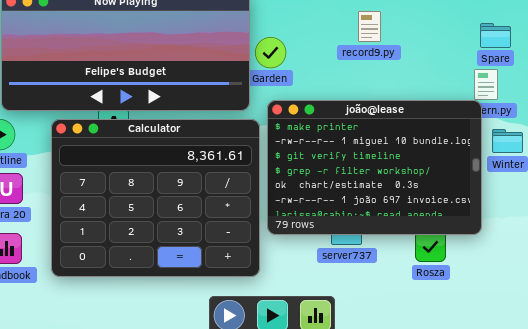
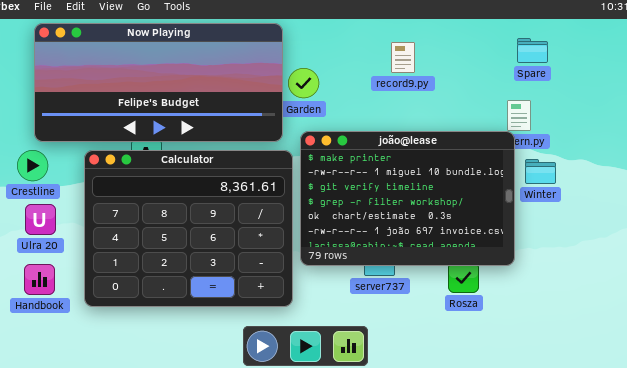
Spare: [480,23,511,48] -> [517,38,548,63], moved

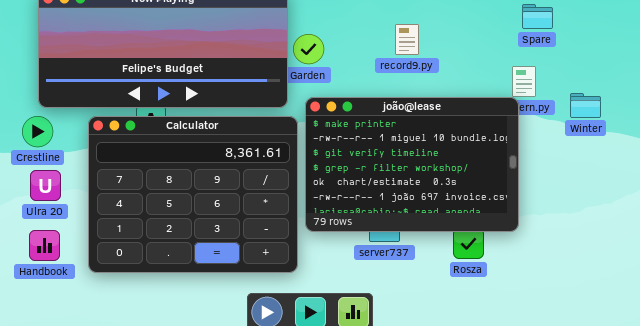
record9.py: [391,42,415,73] -> [395,24,419,55], moved
Winter: [525,159,556,184] -> [570,93,601,118], moved

